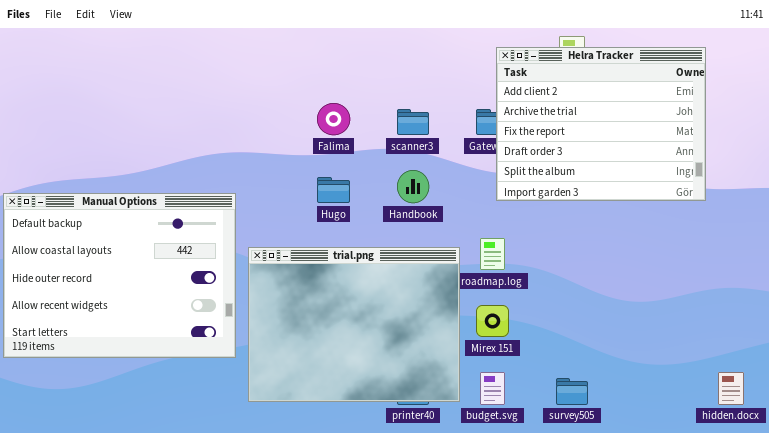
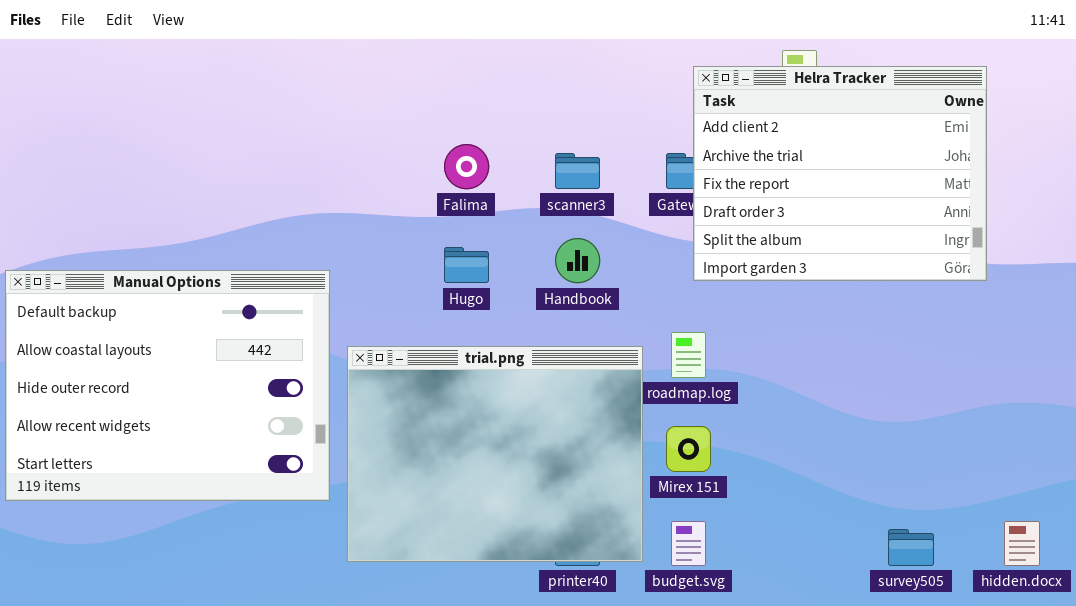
survey505: [556,378,588,405] -> [888,529,934,566], moved

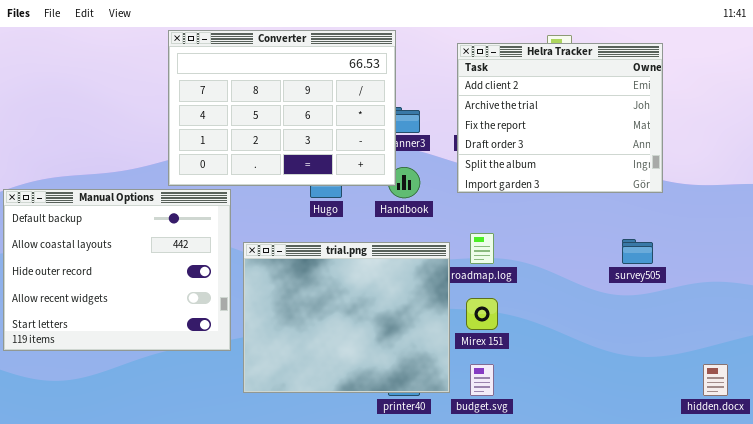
Converter: none -> [168,30,396,186], opened
Helra Tracker: [693,66,987,281] -> [457,43,663,193], moved
survey505: [888,529,934,566] -> [622,239,653,264], moved

